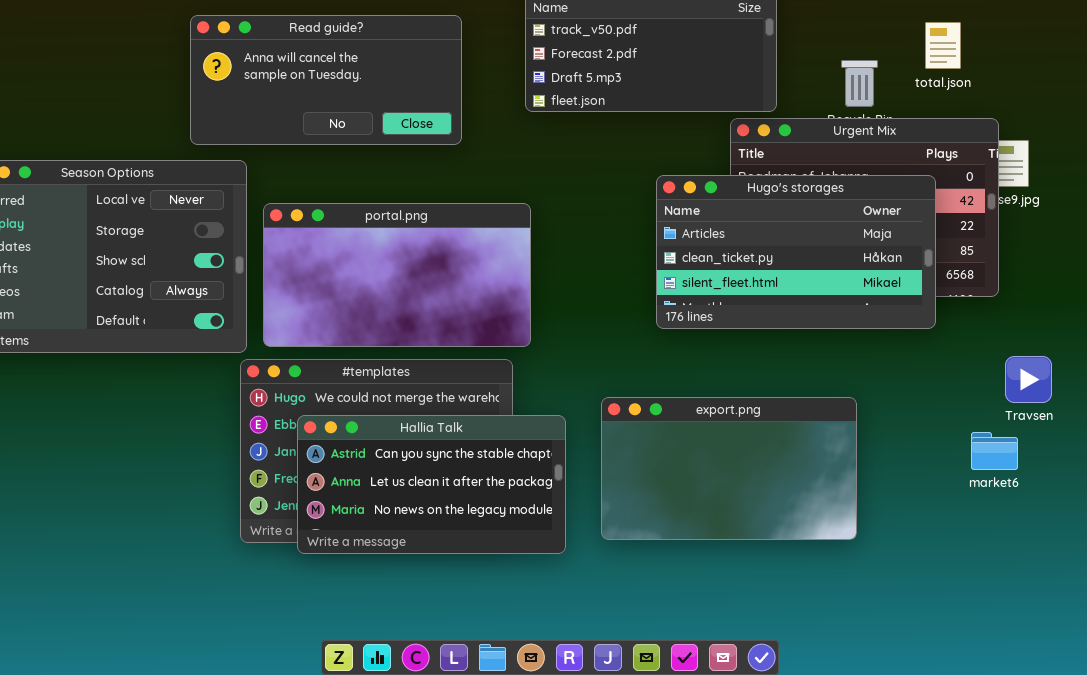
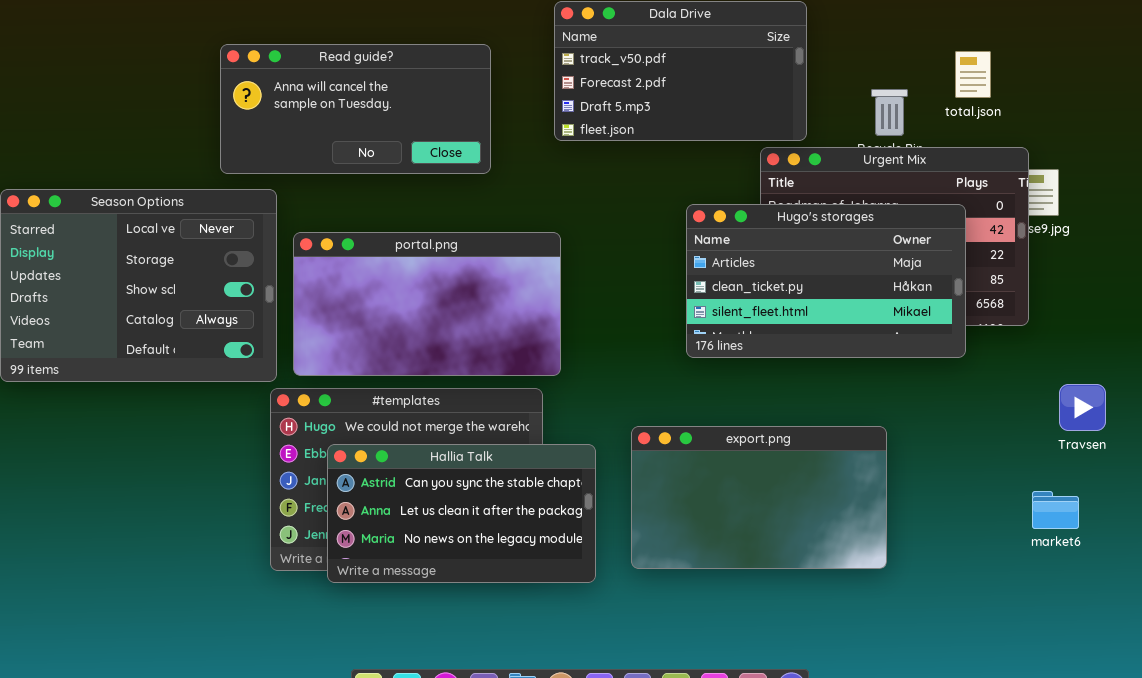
Travsen: [1005,356,1052,403] -> [1059,384,1106,431], moved
market6: [971,432,1018,470] -> [1032,491,1079,529], moved

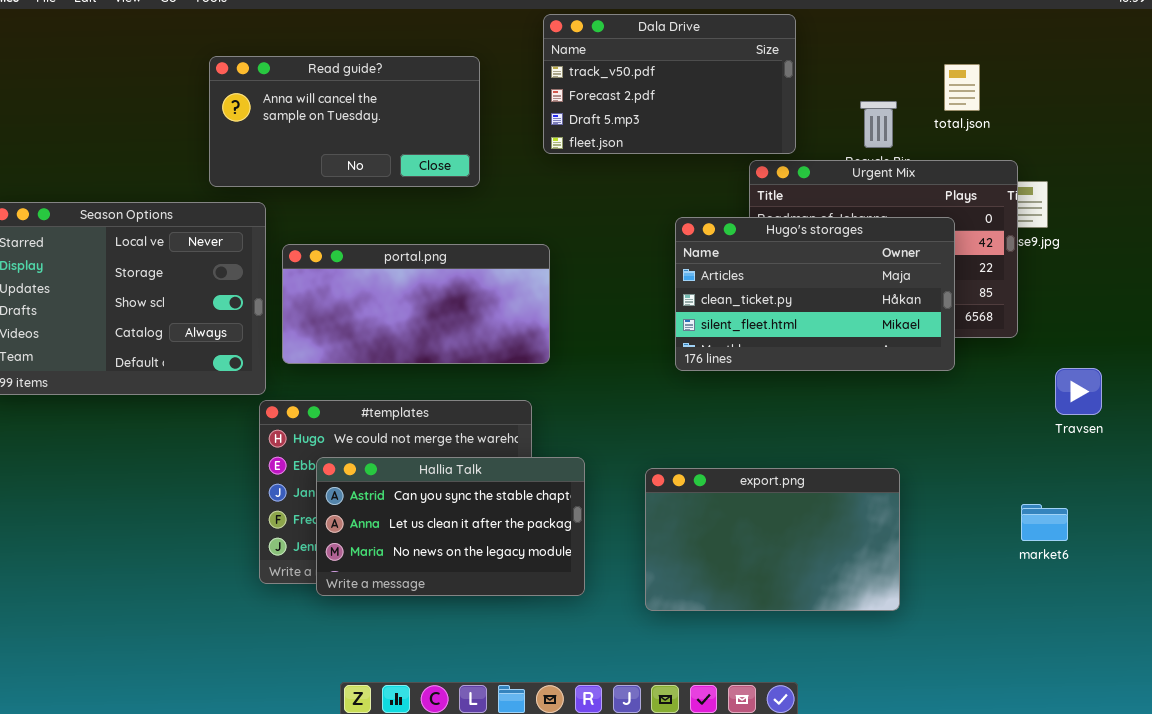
portal.png: [293,232,561,376] -> [282,244,550,364], resized
Travsen: [1059,384,1106,431] -> [1055,368,1102,415], moved
export.png: [631,426,887,569] -> [645,468,900,611], moved

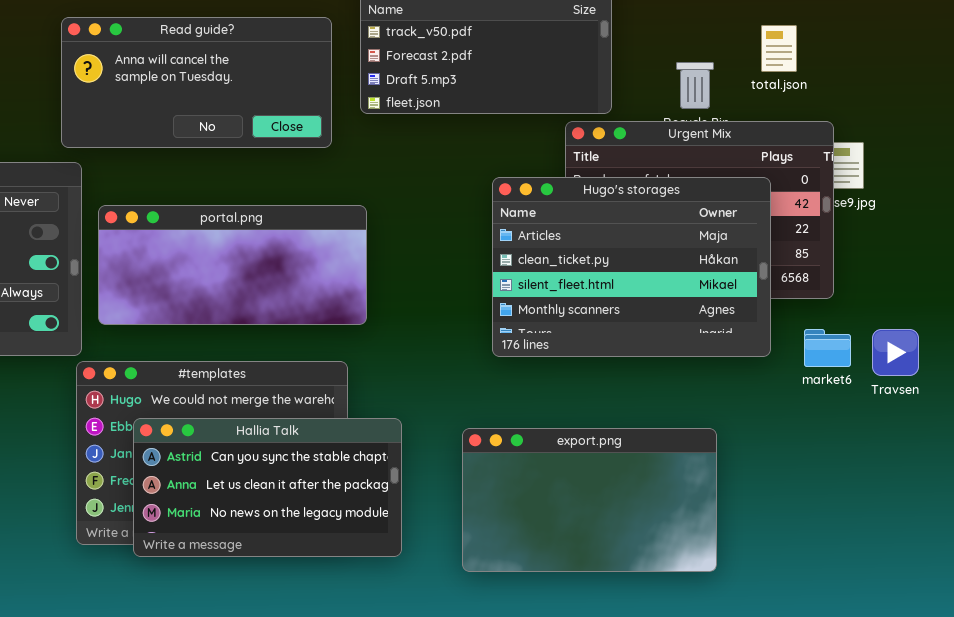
Read guide?: [209,56,480,187] -> [61,17,332,148], moved
Hugo's storages: [675,217,955,371] -> [492,177,771,357], resized
market6: [1021,504,1068,541] -> [804,329,851,367], moved

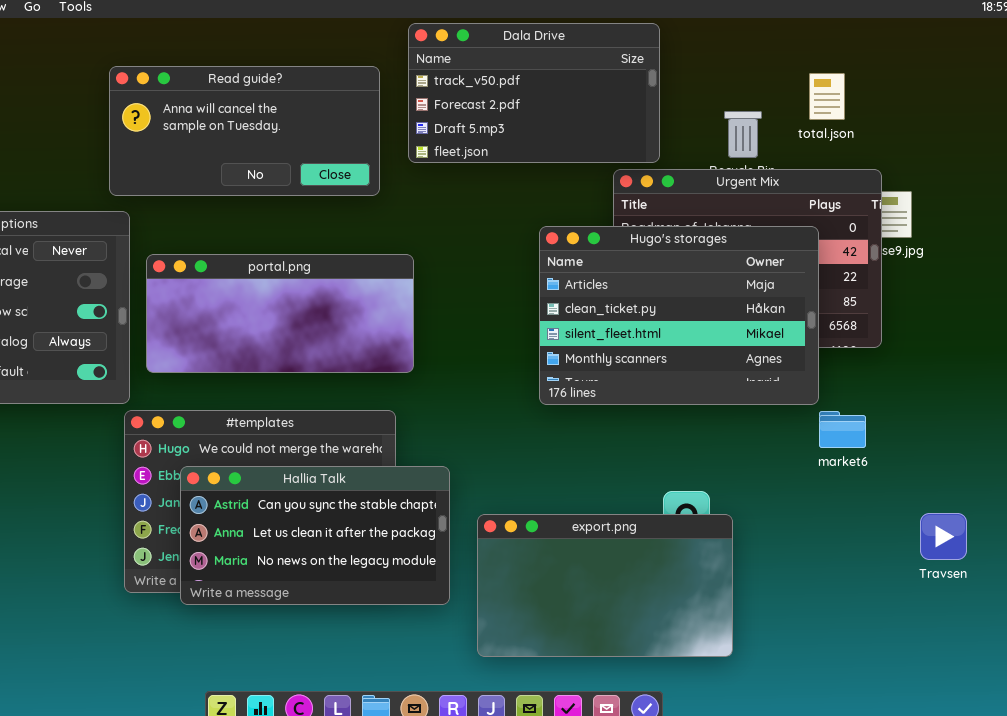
market6: [804,329,851,367] -> [819,411,866,448], moved
Travsen: [872,329,919,376] -> [920,513,967,560], moved
export.png: [462,428,717,572] -> [477,514,733,657], moved

